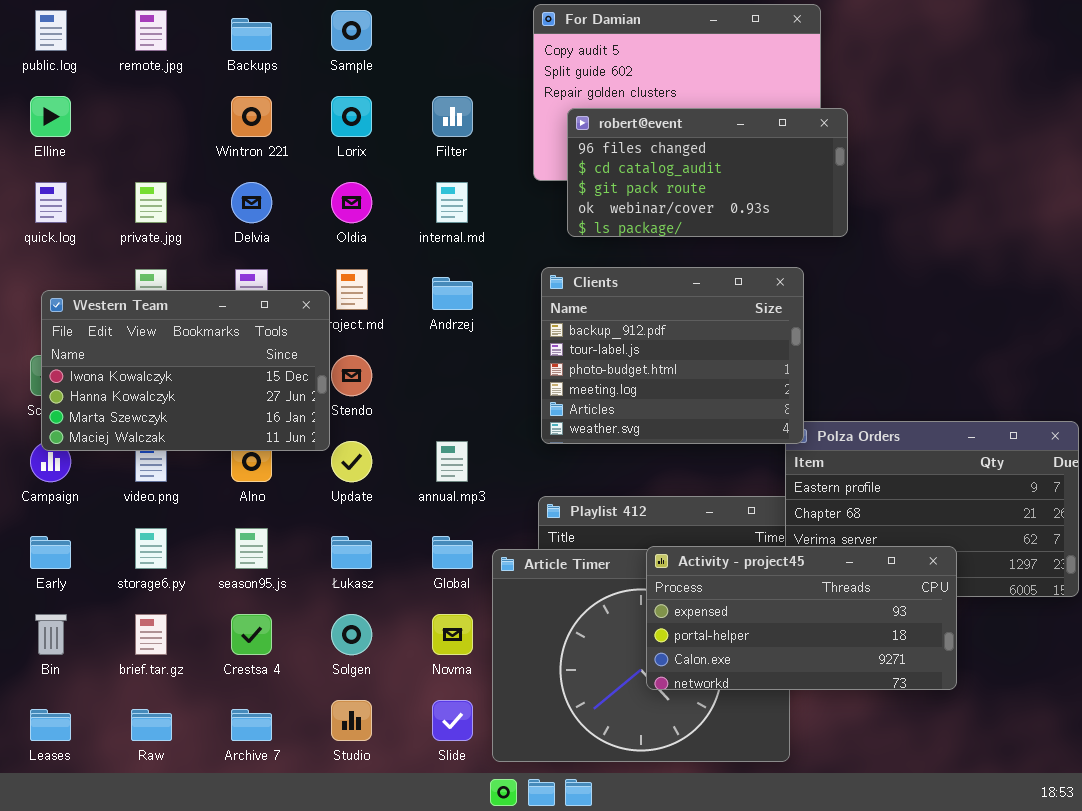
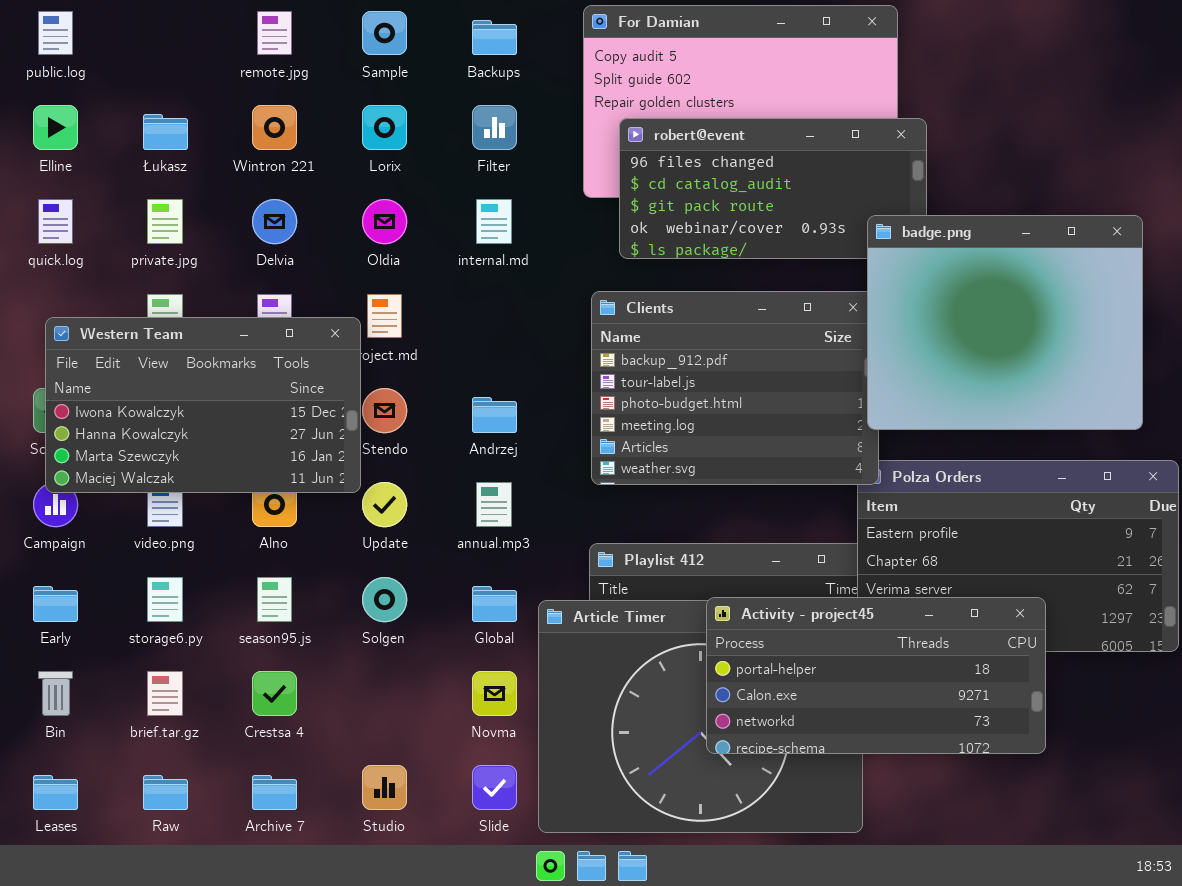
remote.jpg: [135,10,167,51] -> [257,11,292,55], moved
Backups: [231,18,272,51] -> [472,20,517,55], moved
badge.png: none -> [867,215,1143,430], opened
Andrzej: [432,277,473,310] -> [472,397,517,433], moved
Łukasz: [331,536,372,569] -> [143,114,188,150], moved
Activity - project45: [646,546,957,690] -> [706,597,1046,754], scrolled down 1 row
Solgen: [331,614,372,655] -> [362,577,407,622], moved

